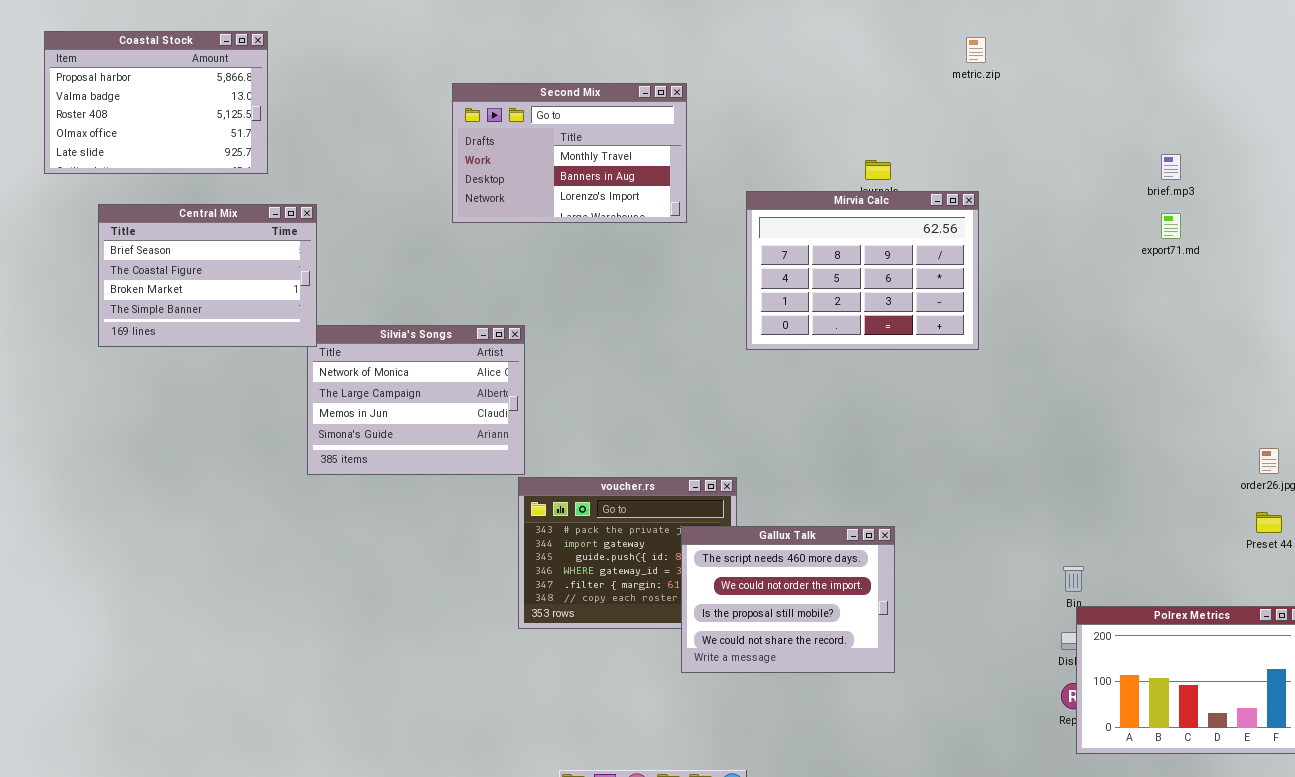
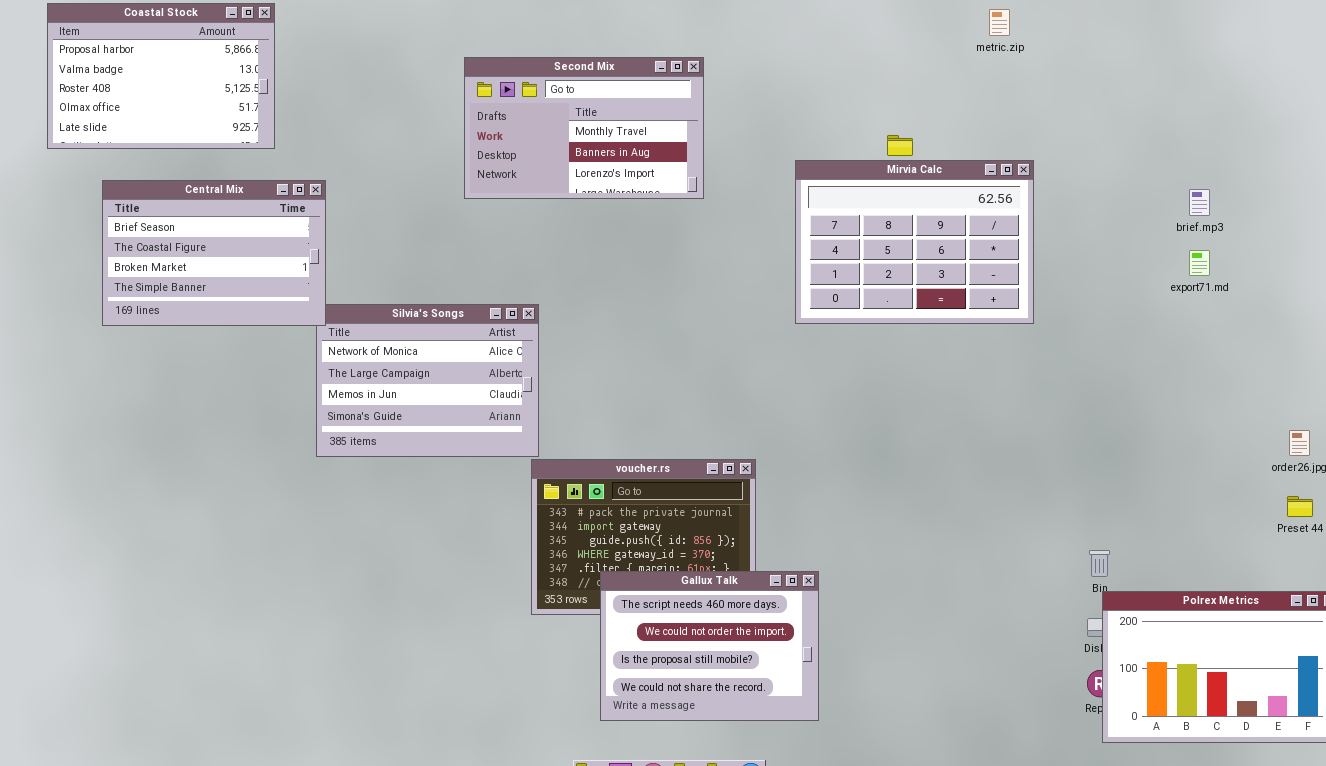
brief.mp3: [1161,154,1181,180] -> [1189,189,1210,216], moved
Mirvia Calc: [746,191,979,350] -> [795,160,1034,324], moved
export71.md: [1161,213,1181,239] -> [1189,250,1210,276], moved
Gallux Talk: [681,526,895,673] -> [600,571,819,721], moved

